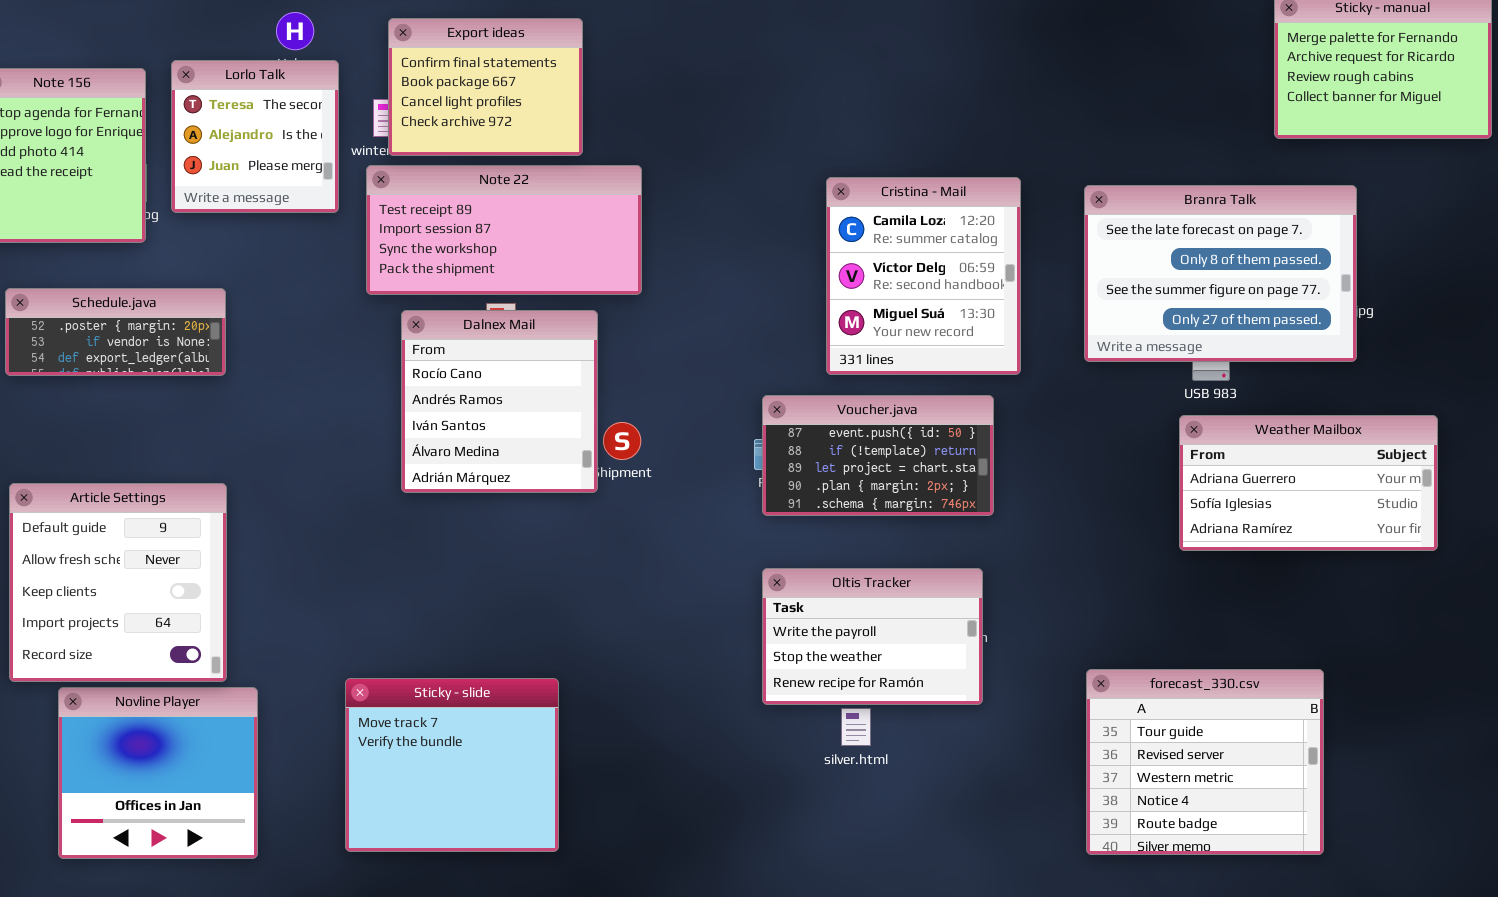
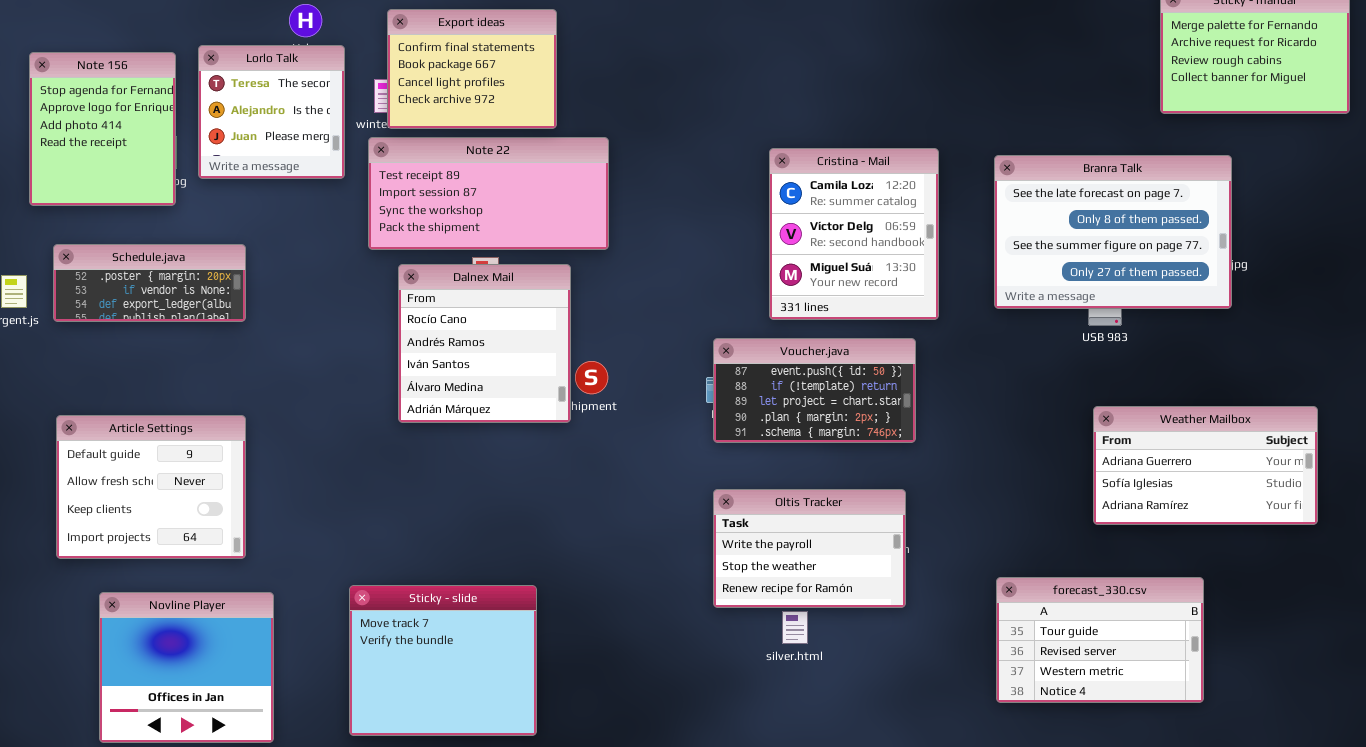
Weather Mailbox: [1179,415,1438,551] -> [1093,406,1318,525], moved
Article Settings: [9,483,227,682] -> [56,415,246,559], resized
forecast_330.csv: [1086,669,1324,855] -> [996,577,1204,703], resized

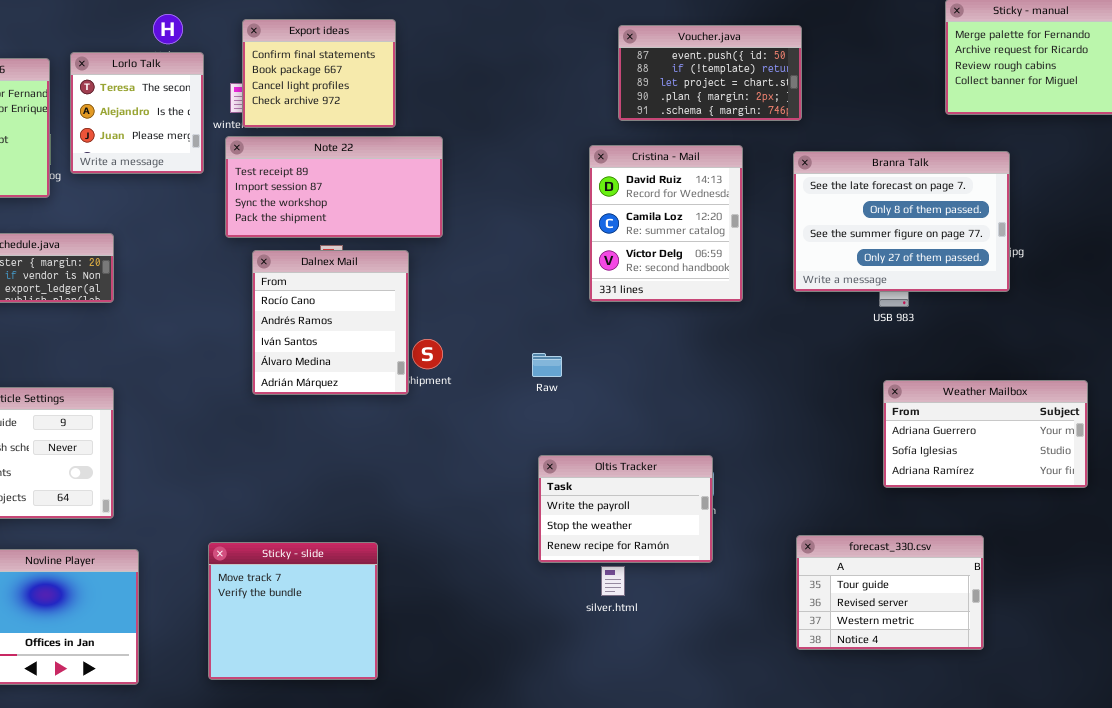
Cristina - Mail: [769,148,939,320] -> [589,145,743,302], scrolled up 1 row
Voucher.java: [713,338,916,443] -> [618,25,802,121], moved

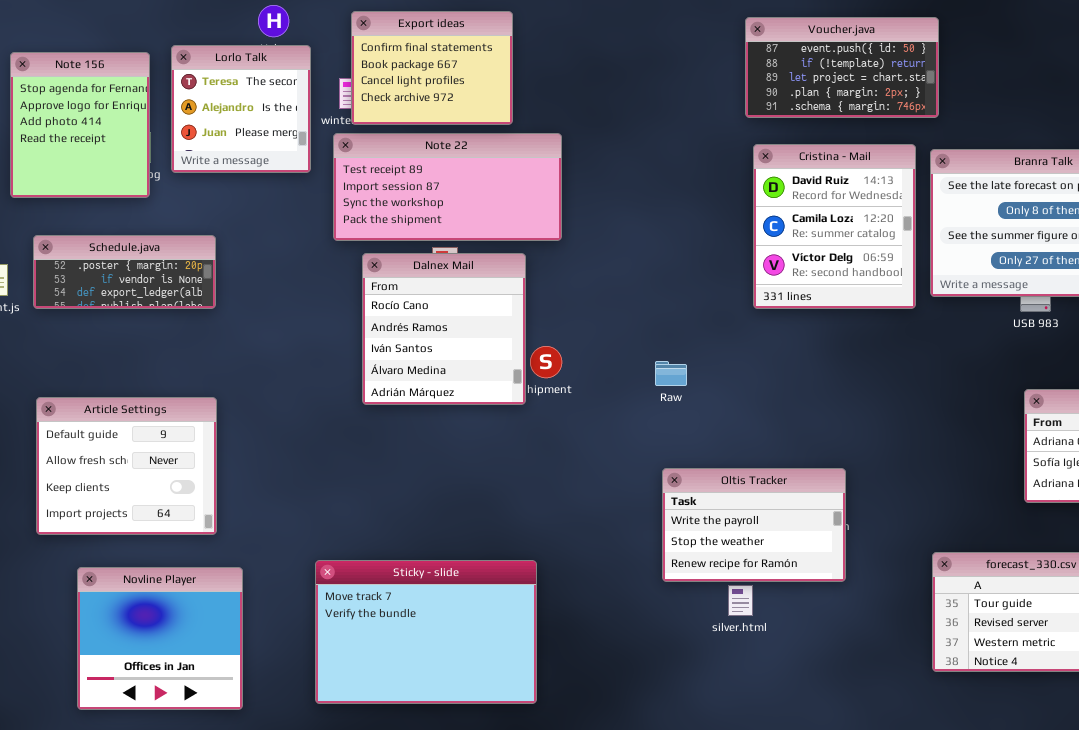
Cristina - Mail: [589,145,743,302] -> [753,144,916,309], moved
Sticky - slide: [208,542,378,680] -> [315,560,537,704], resized

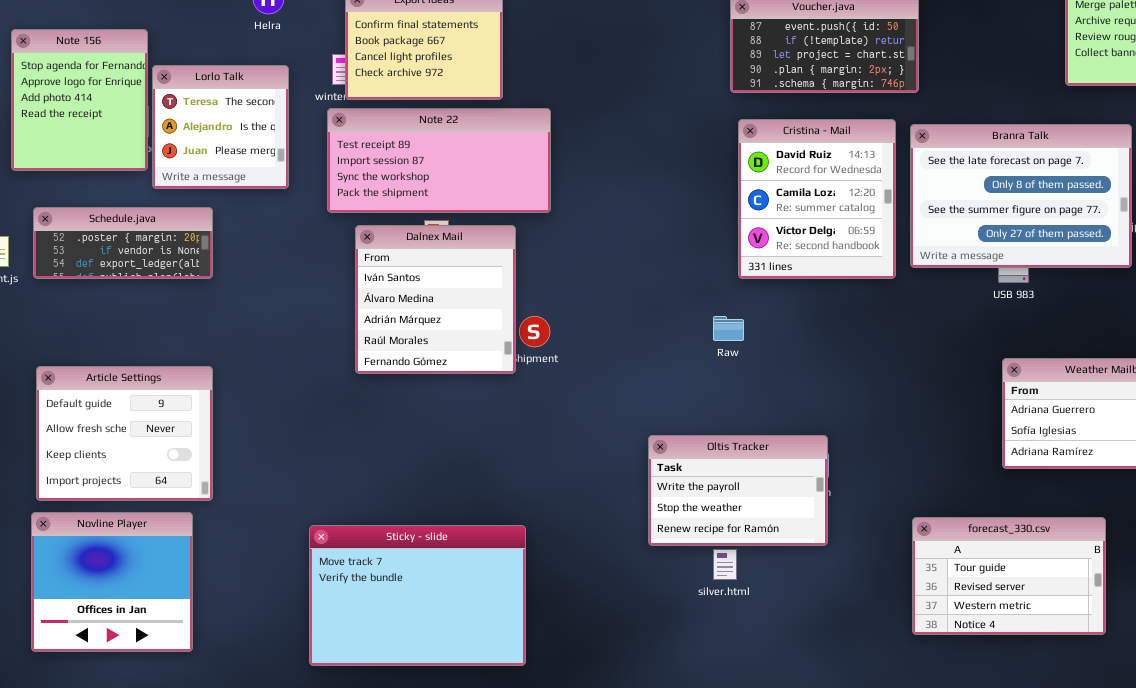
Lorlo Talk: [171,45,311,173] -> [152,65,289,189], moved
Dalnex Mail: [362,253,526,405] -> [355,225,516,374], scrolled down 2 rows
Raw: [655,361,687,386] -> [713,316,744,341], moved
Novline Player: [77,567,243,710] -> [31,512,193,652], moved

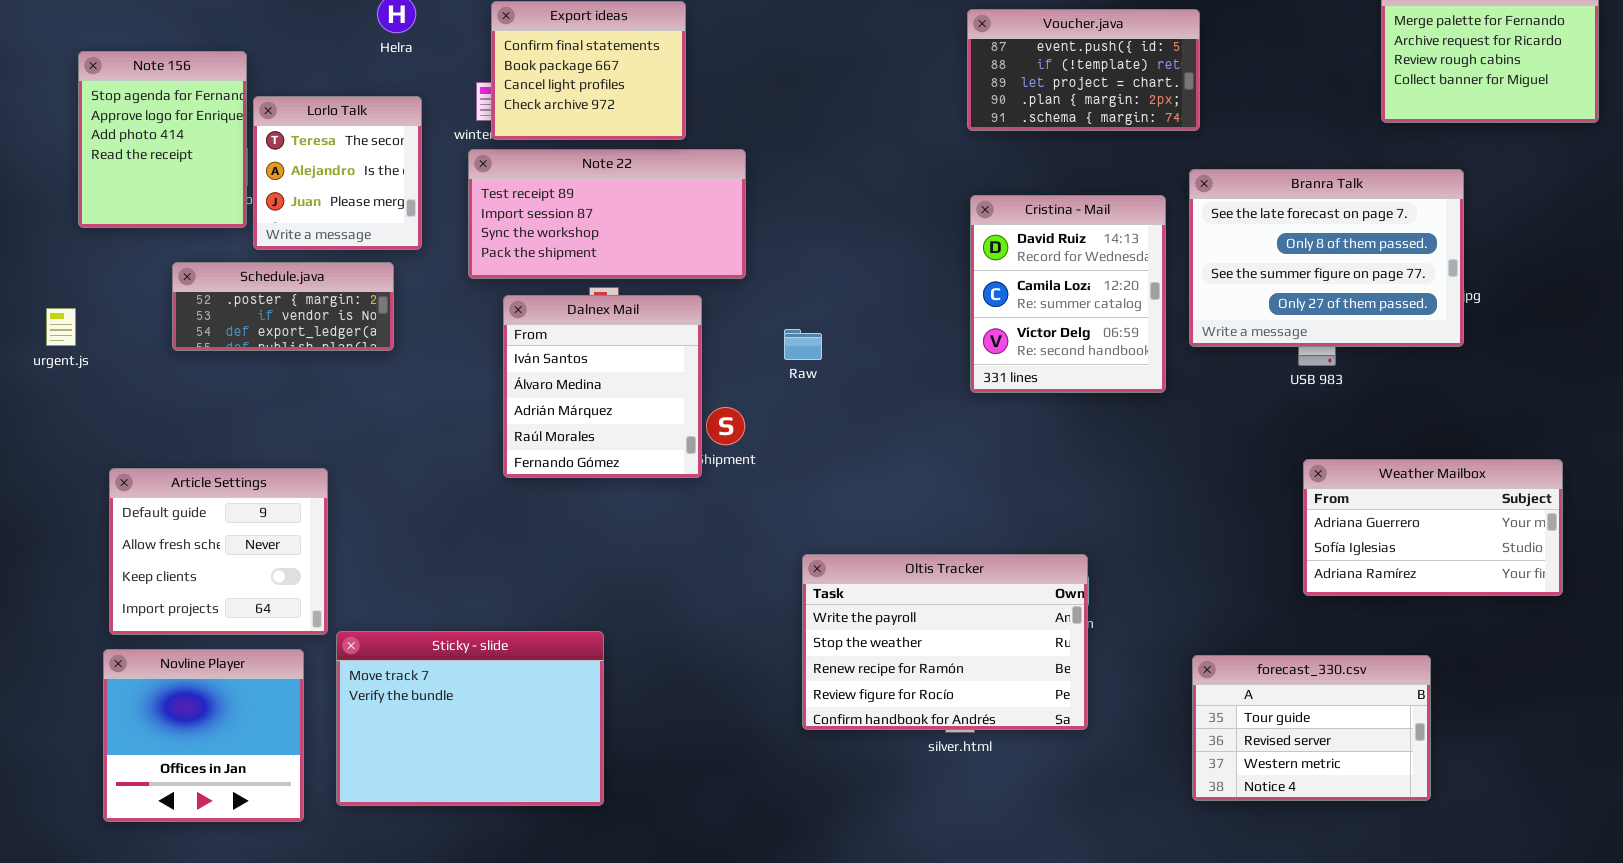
Cristina - Mail: [738,119,896,279] -> [970,195,1166,393], moved
Schedule.java: [33,207,213,279] -> [172,262,394,351], moved
Raw: [713,316,744,341] -> [784,329,822,360], moved
Oltis Tracker: [648,435,828,546] -> [802,554,1088,730], resized
Sticky - slide: [309,525,526,666] -> [336,631,604,806], moved

